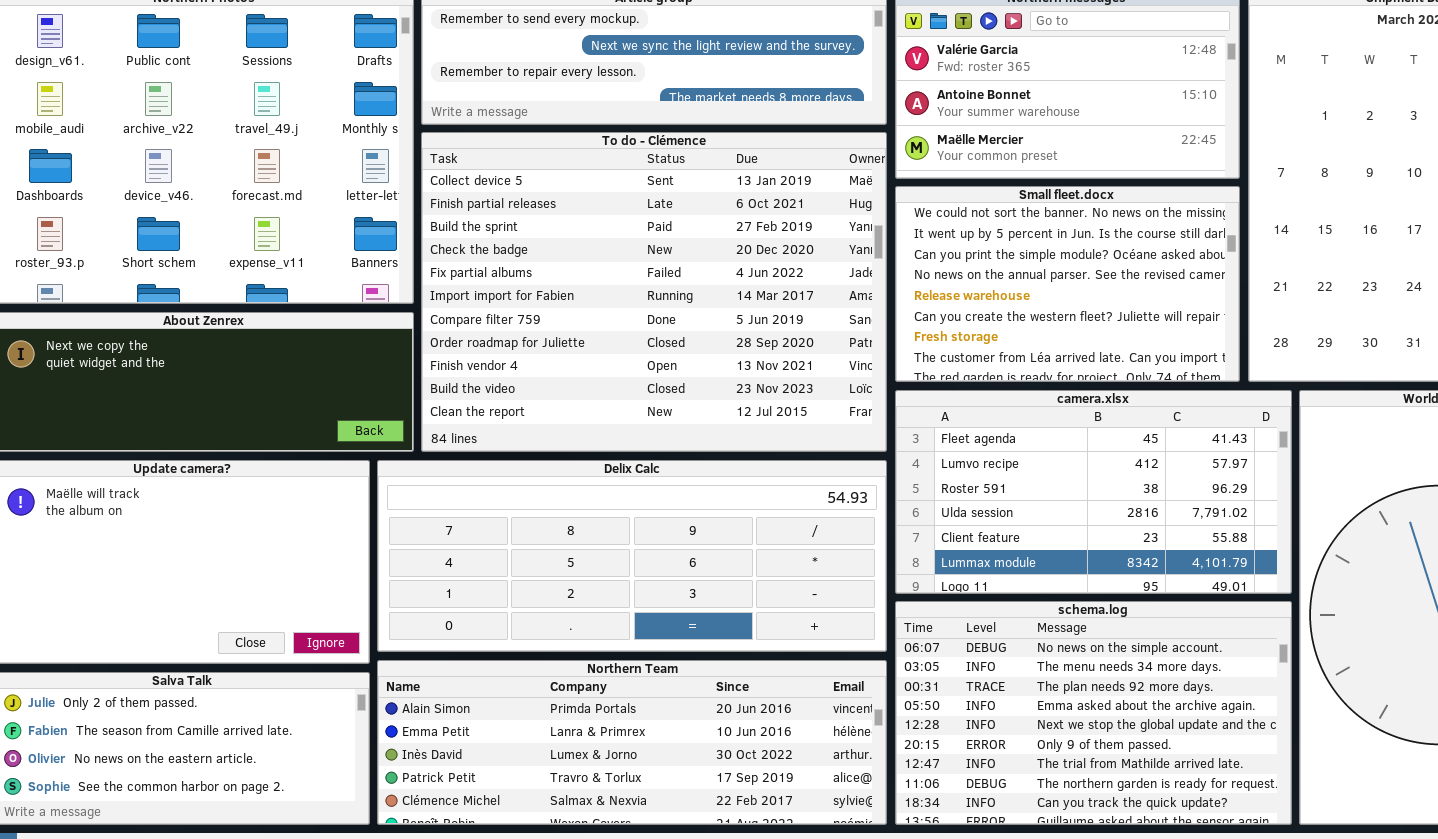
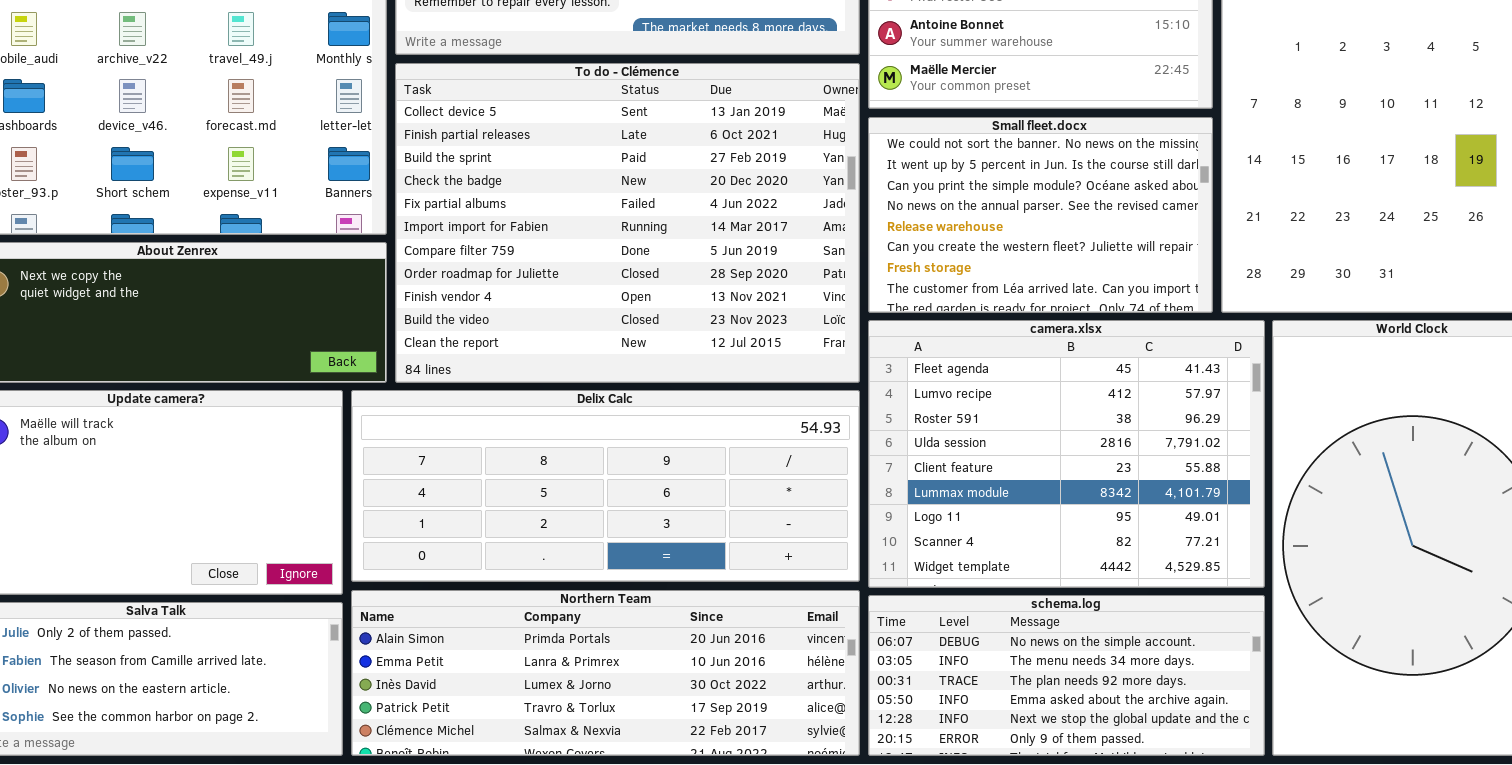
camera.xlsx: [895,390,1292,594] -> [868,320,1265,588], resized
schema.log: [895,601,1292,825] -> [868,595,1265,756], resized

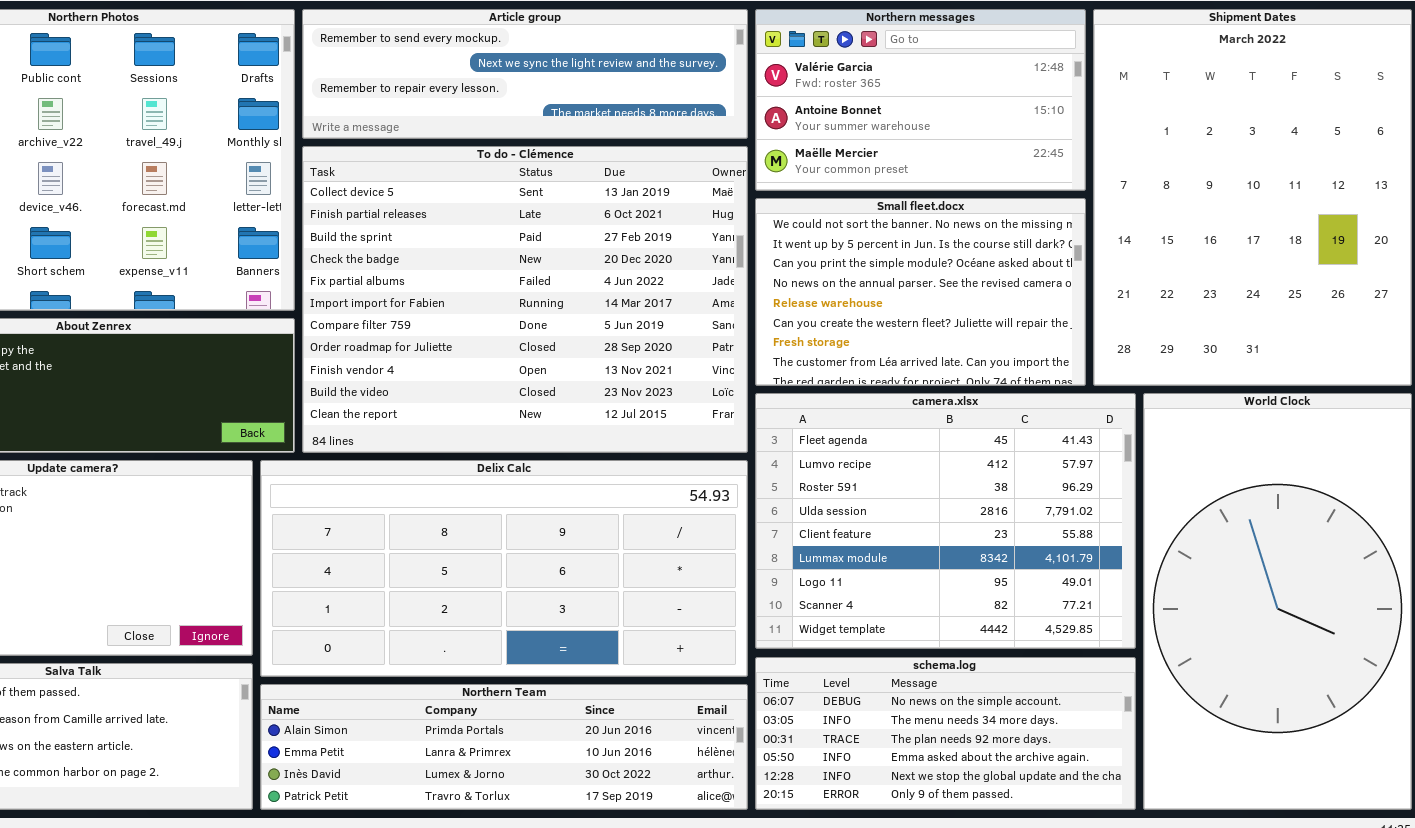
Delix Calc: [351,390,860,582] -> [260,460,748,677], resized
Northern Team: [351,590,860,756] -> [260,684,748,810], resized

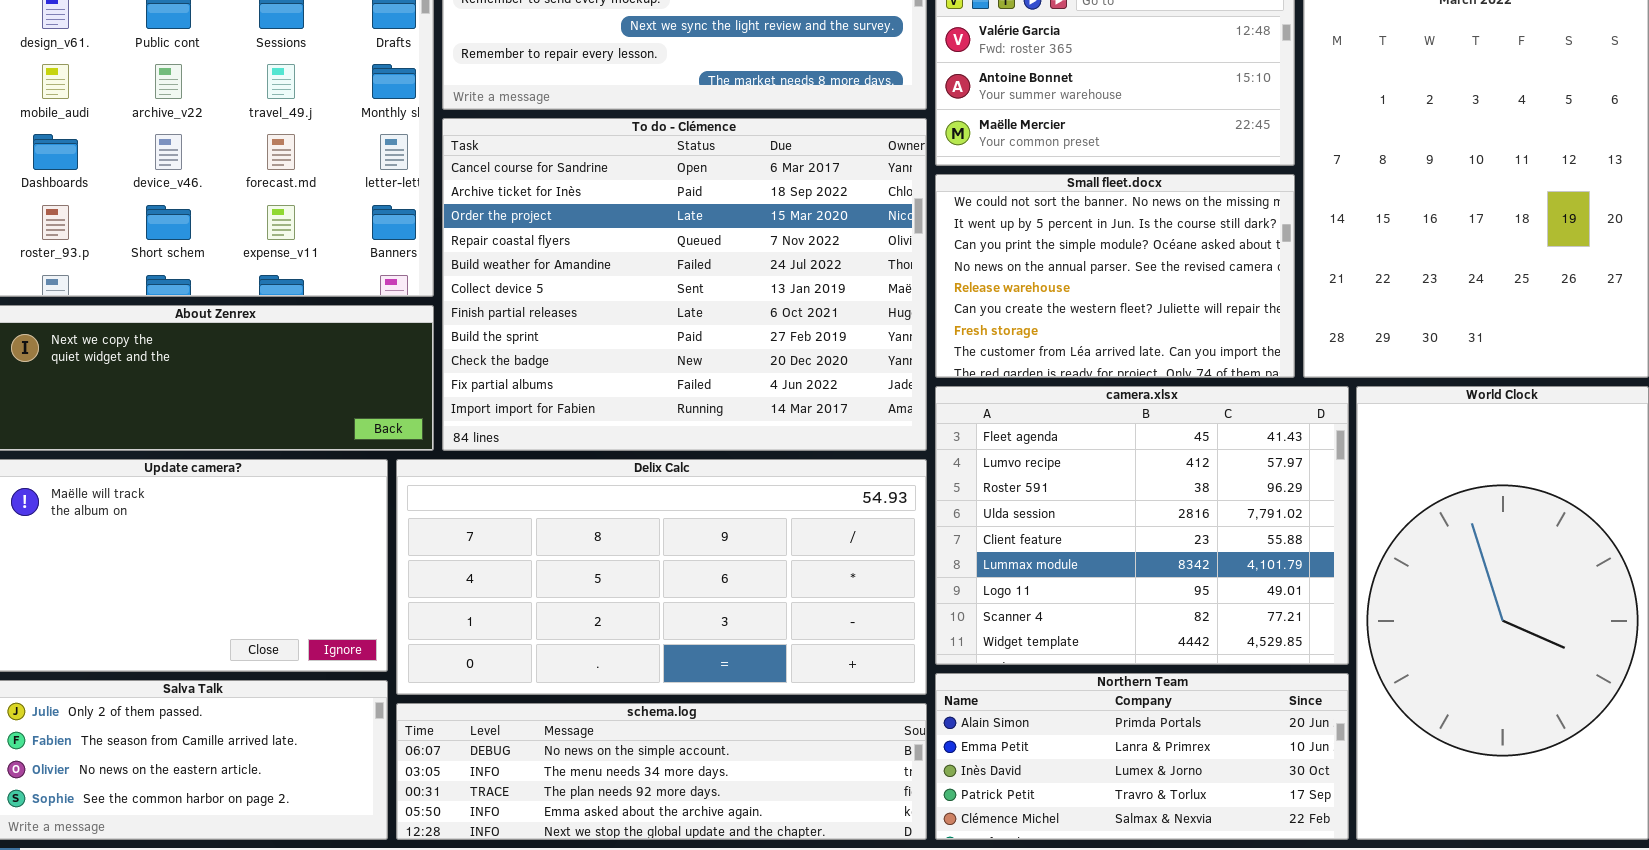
To do - Clémence: [302,146,748,453] -> [442,118,927,451], scrolled up 5 rows
schema.log: [755,657,1136,810] -> [396,703,927,840], moved, resized
Northern Team: [260,684,748,810] -> [935,673,1349,840], moved, resized

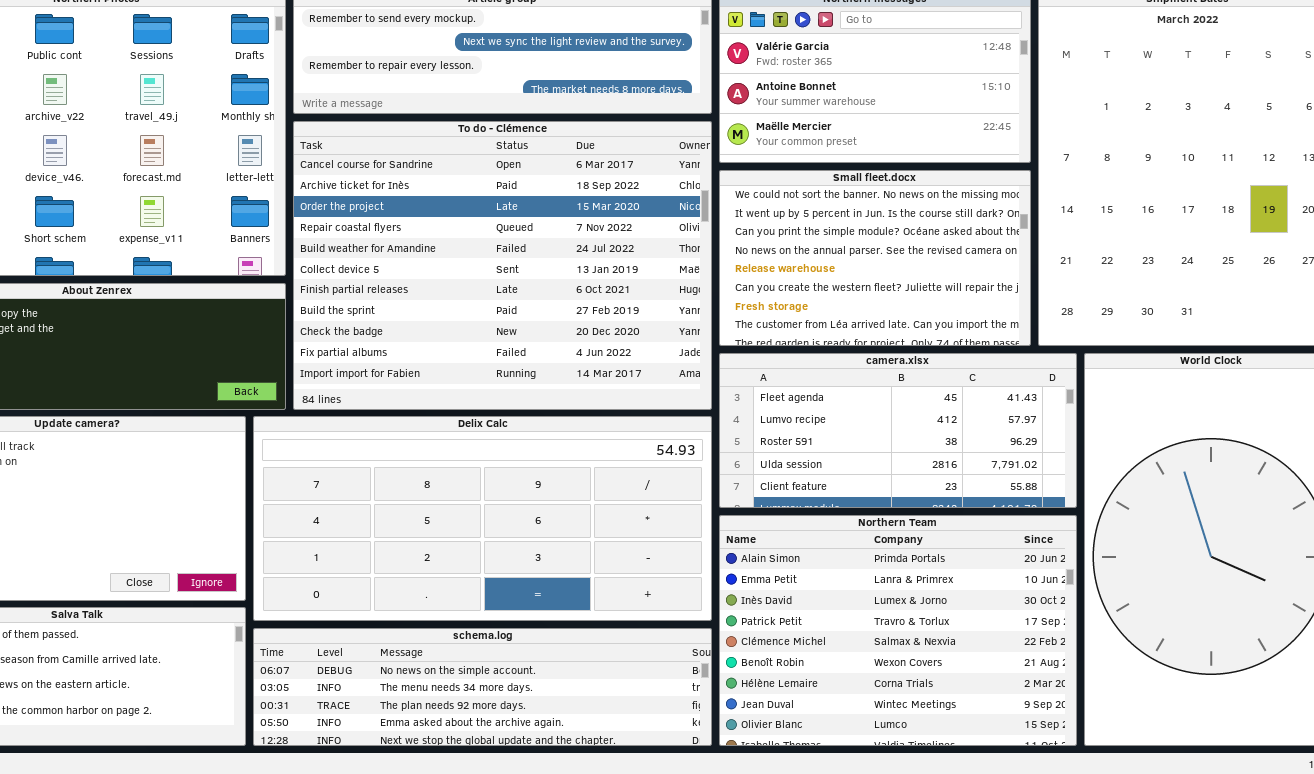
camera.xlsx: [935,386,1349,665] -> [719,353,1077,508], resized
Northern Team: [935,673,1349,840] -> [719,515,1077,746], resized

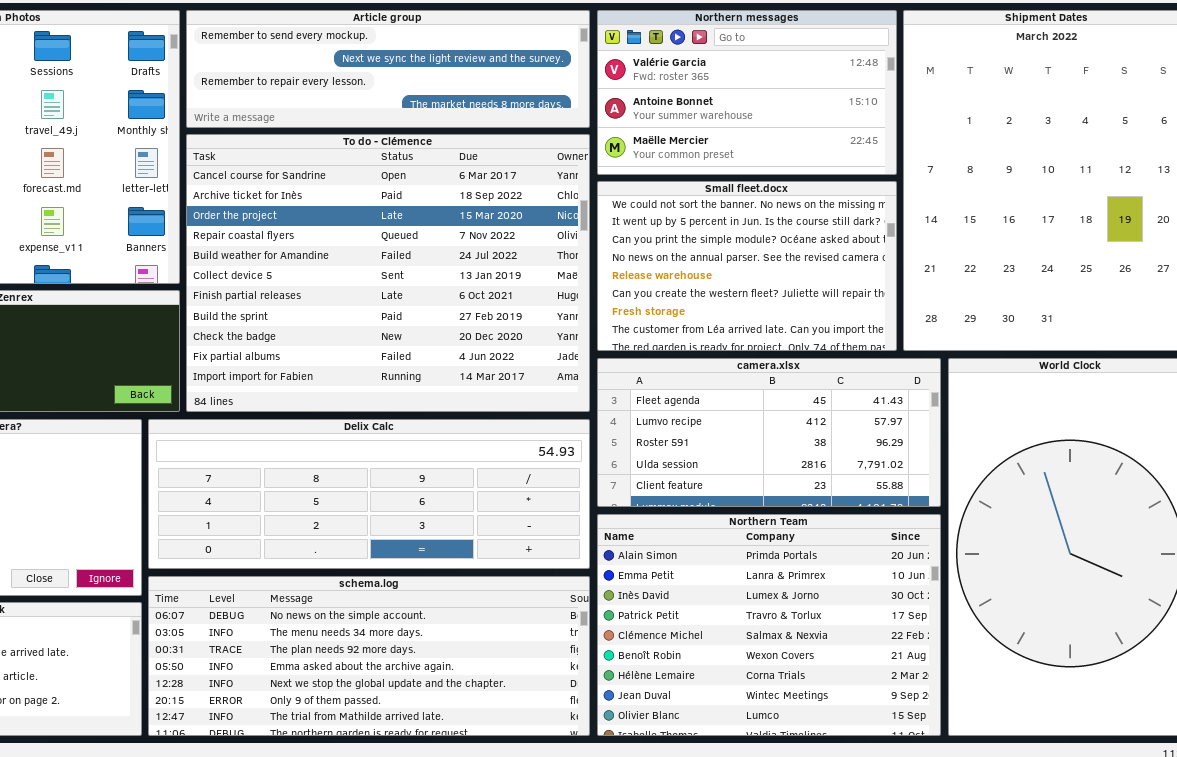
Delix Calc: [253,416,712,621] -> [148,419,590,569], resized
schema.log: [253,628,712,746] -> [148,576,590,736], resized

